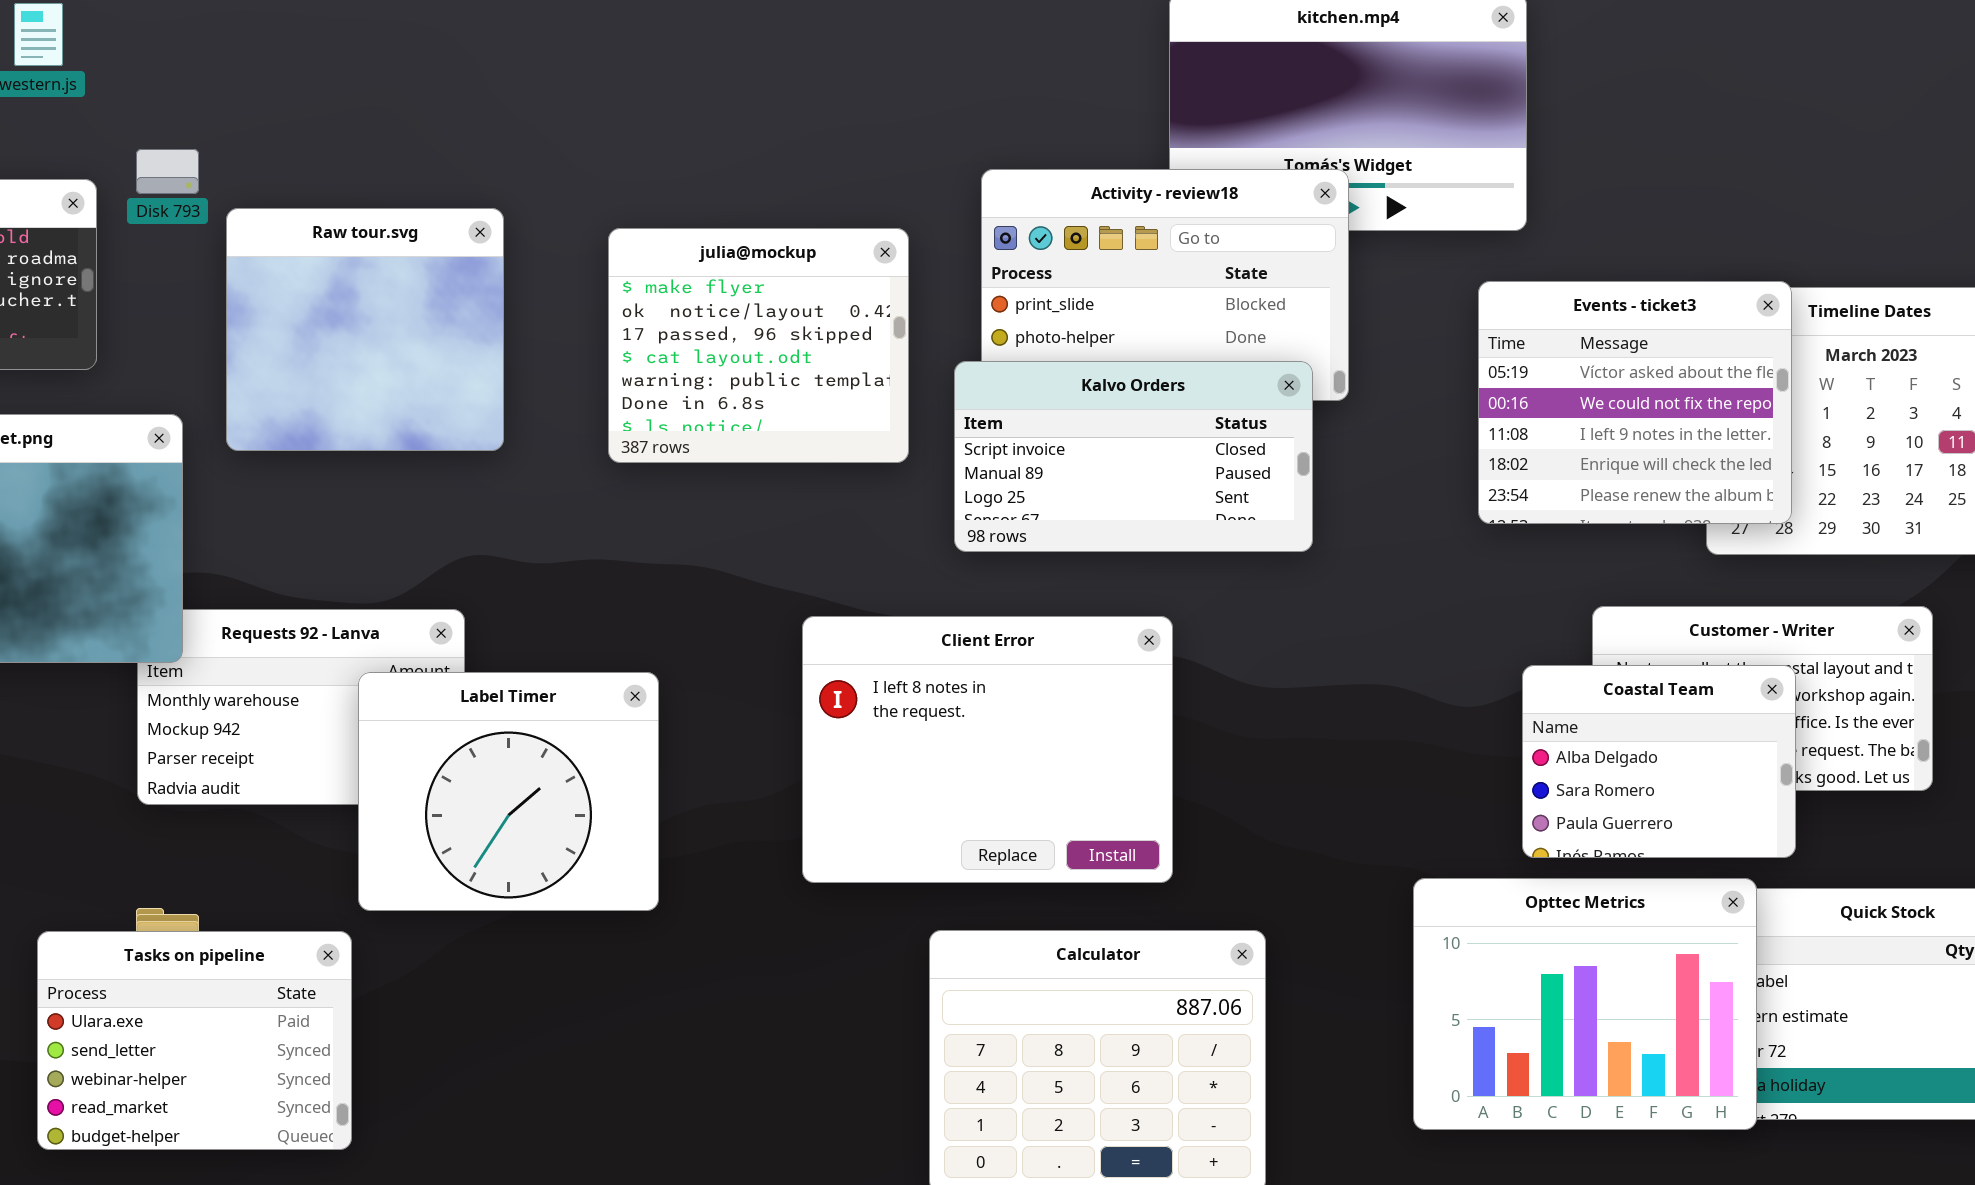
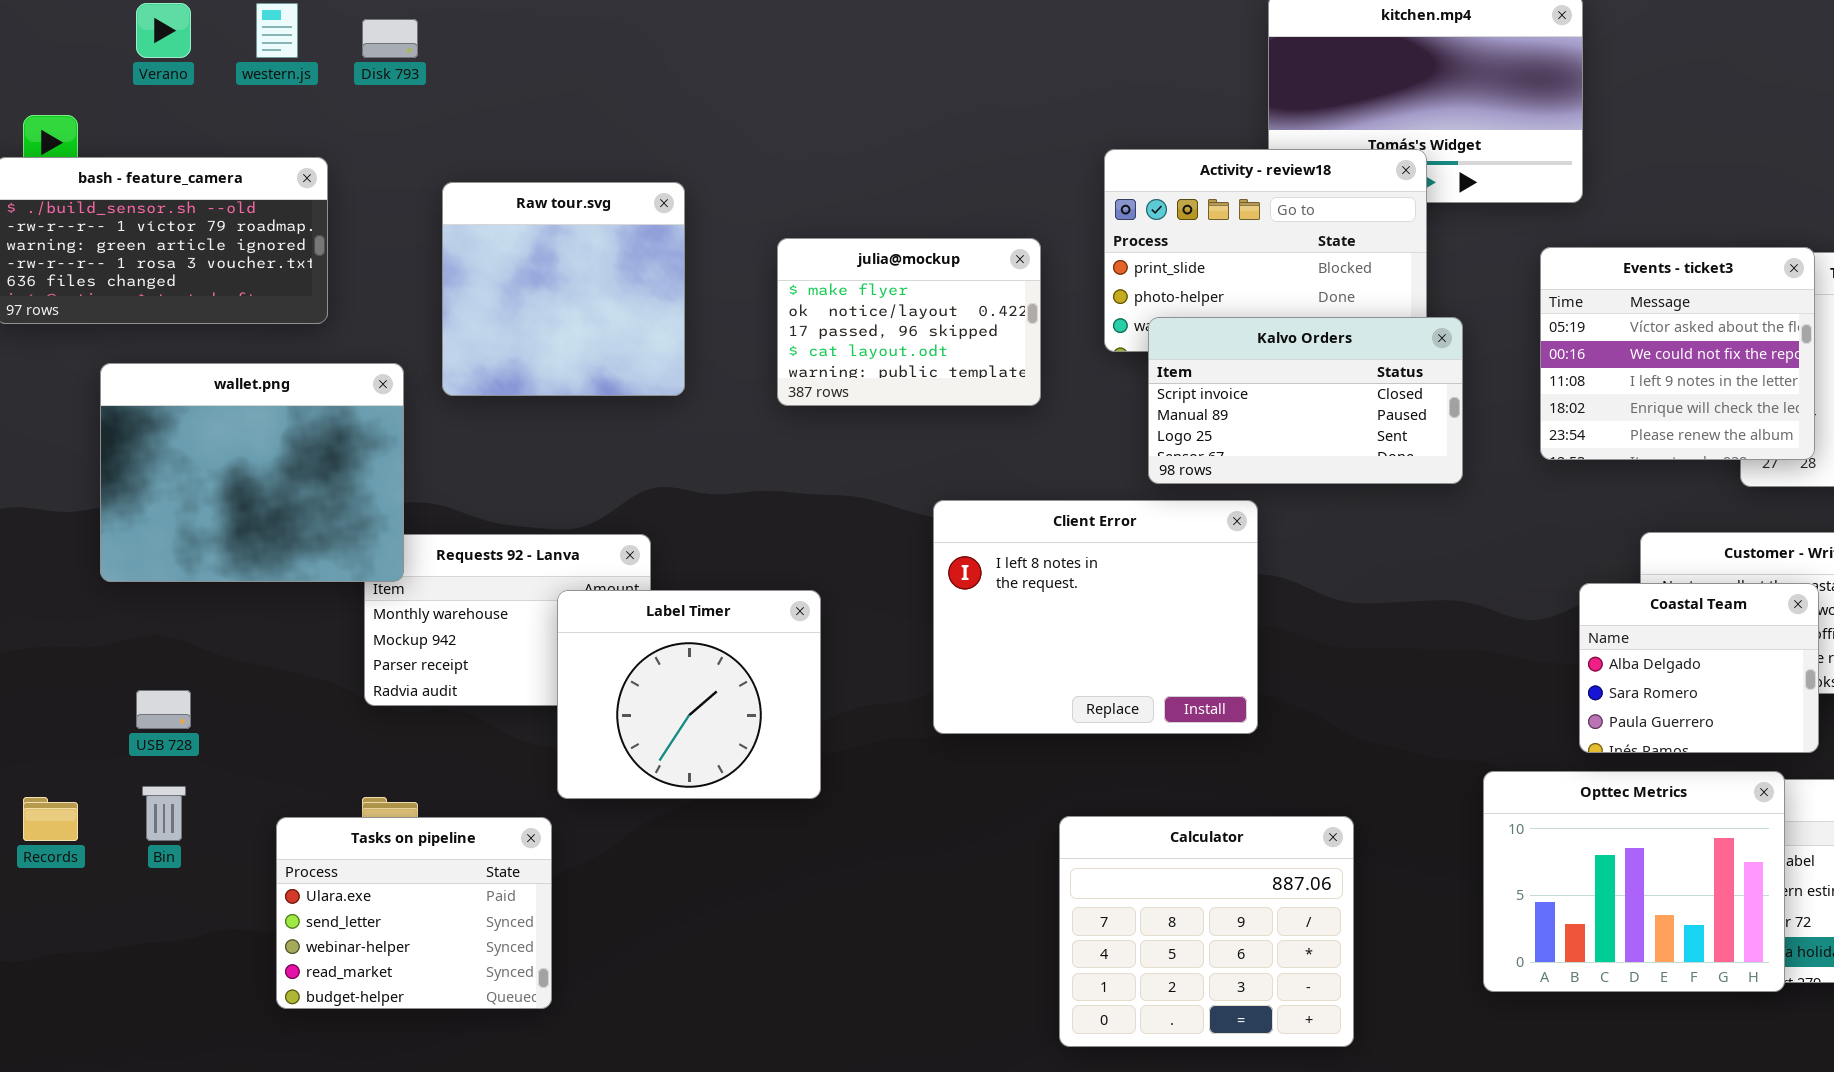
Disk 793: [136,149,199,194] -> [362,19,418,58], moved
julia@mockup: [608,228,909,463] -> [777,238,1041,406], resized
Kalvo Orders: [954,361,1313,552] -> [1148,317,1463,484], moved
Client Error: [802,616,1173,883] -> [933,500,1258,734], moved

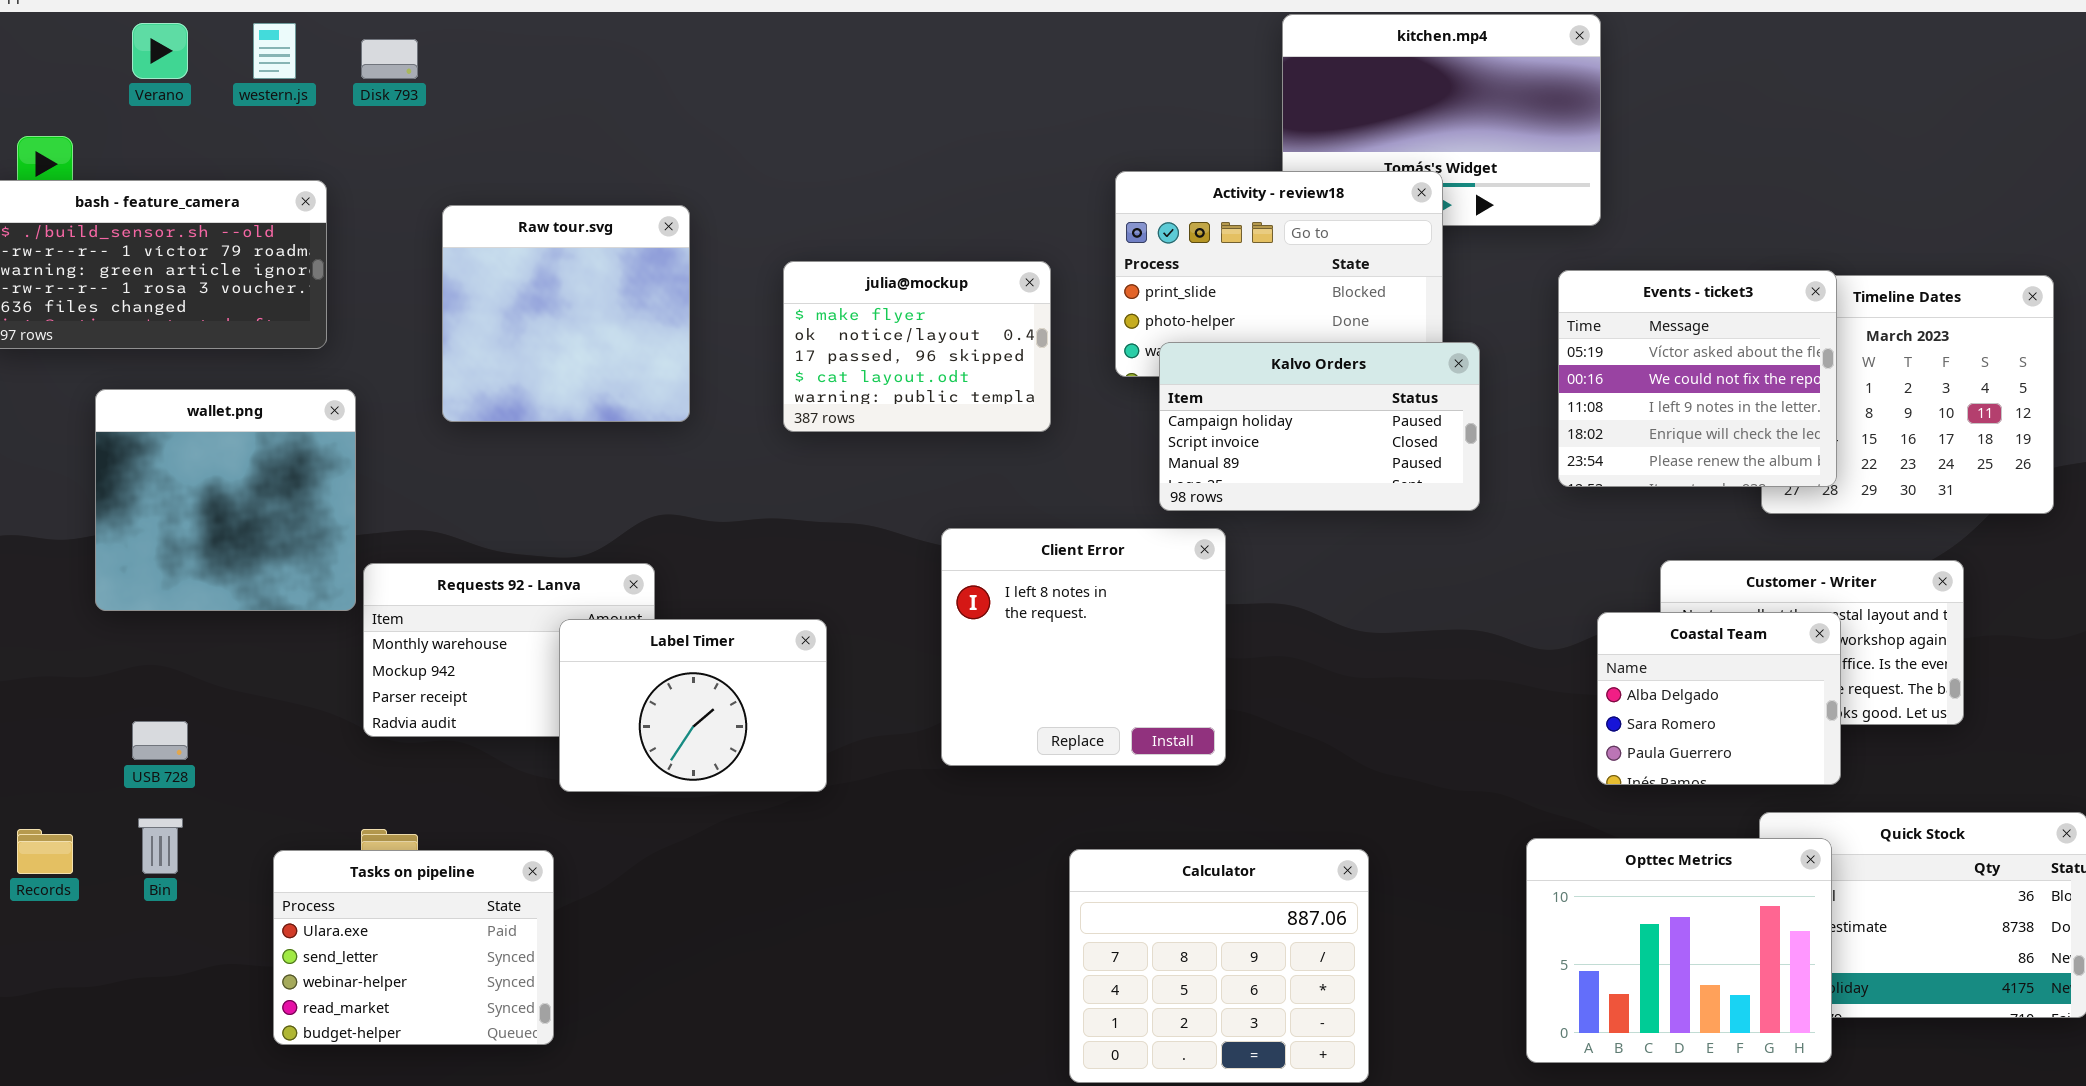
Kalvo Orders: [1148,317,1463,484] -> [1159,342,1480,511], scrolled up 1 row
wallet.png: [100,363,404,582] -> [95,389,356,611], resized
Client Error: [933,500,1258,734] -> [941,528,1226,766], resized
Label Timer: [557,590,821,799] -> [559,619,827,792], resized
Opttec Metrics: [1483,771,1785,992] -> [1526,838,1832,1063], moved

